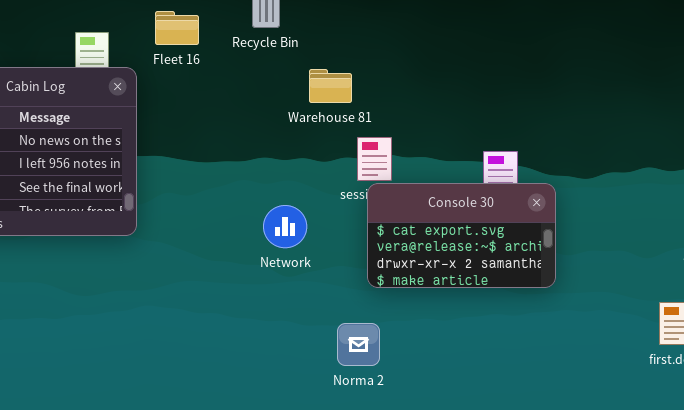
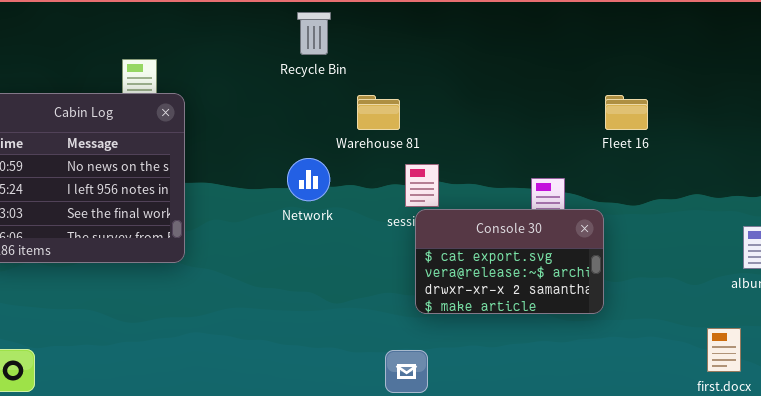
Fleet 16: [155,11,199,45] -> [605,95,648,130], moved
Network: [263,205,307,248] -> [287,158,330,201], moved

